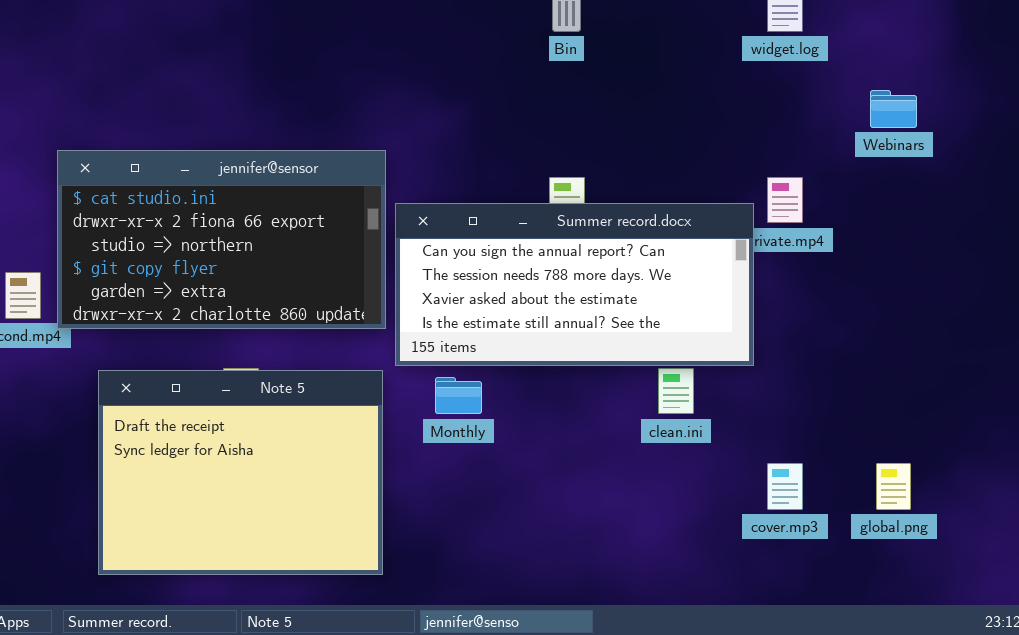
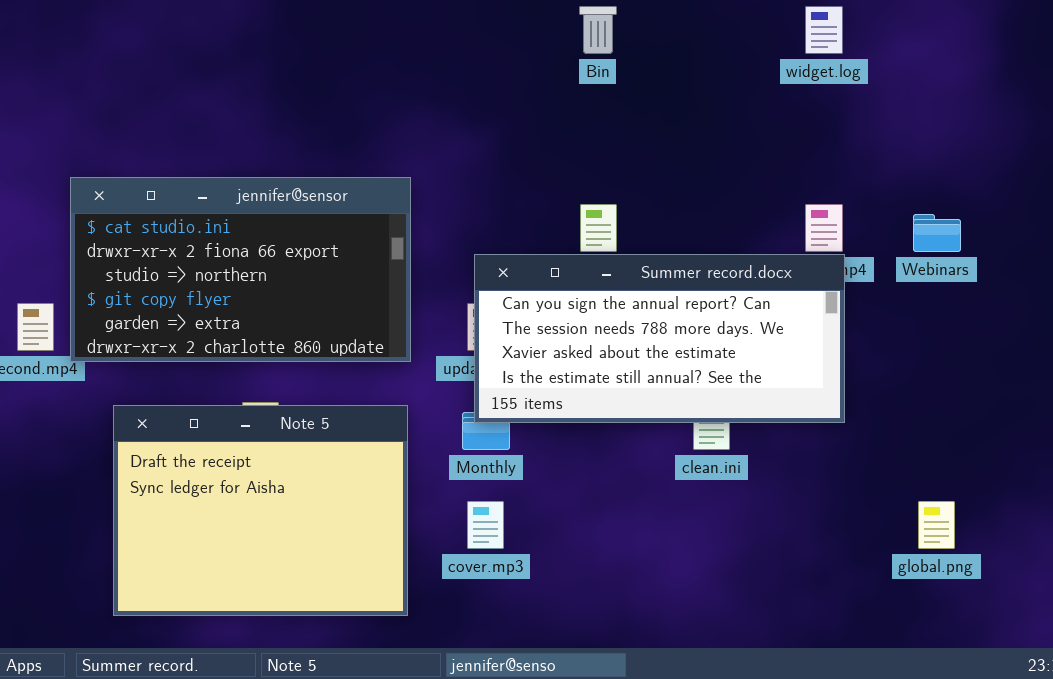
Webinars: [870,90,917,128] -> [913,214,961,252], moved
Summer record.docx: [395,203,754,366] -> [474,254,845,423], moved
cover.mp3: [767,463,803,510] -> [467,501,504,549], moved

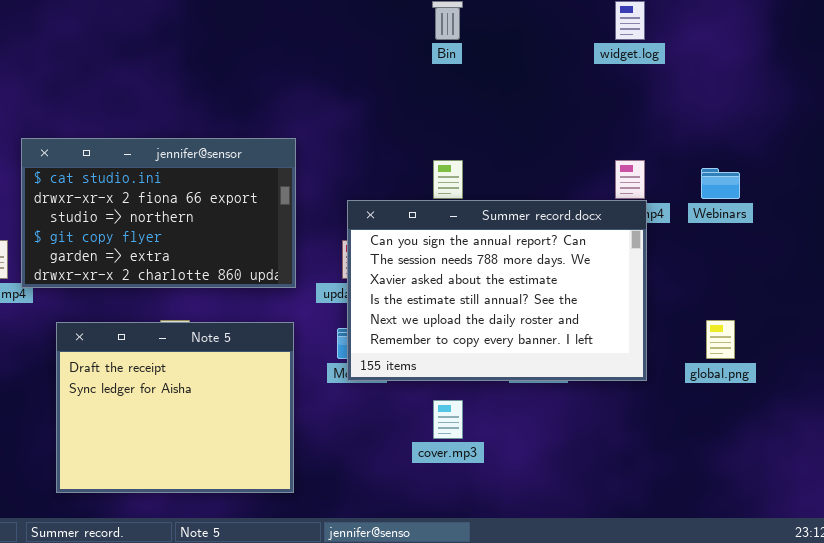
Summer record.docx: [474,254,845,423] -> [347,200,647,381], resized
cover.mp3: [467,501,504,549] -> [433,400,463,439], moved
global.png: [918,501,955,549] -> [706,320,735,359], moved

